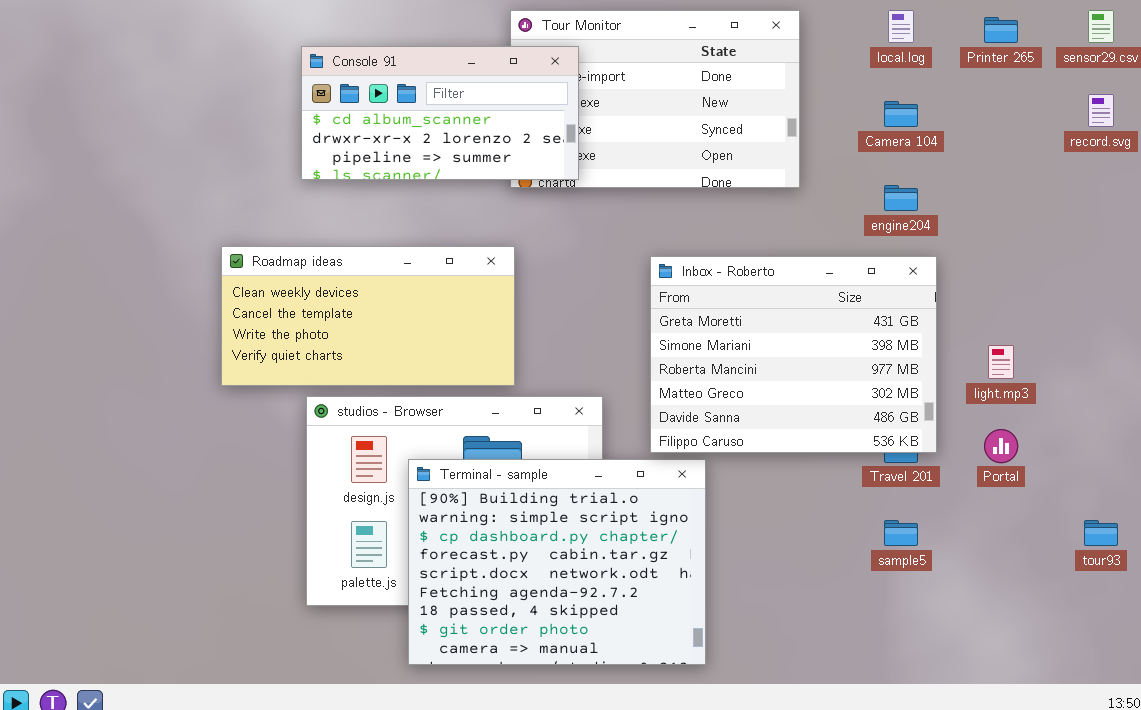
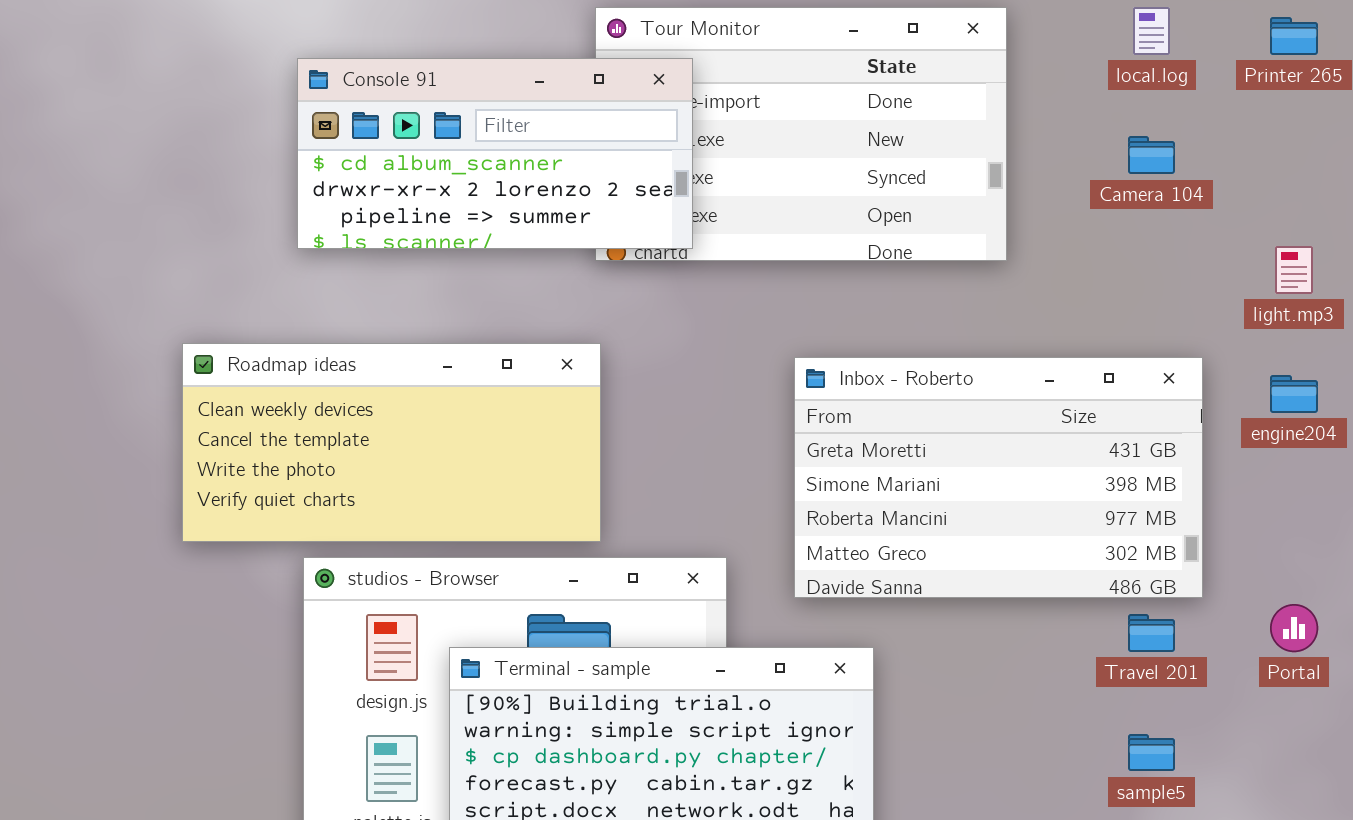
engine204: [884,185,918,211] -> [1270,375,1318,413], moved
Inbox - Roberto: [650,256,937,453] -> [794,357,1203,598], resized
light.mp3: [988,345,1014,379] -> [1275,246,1313,294], moved

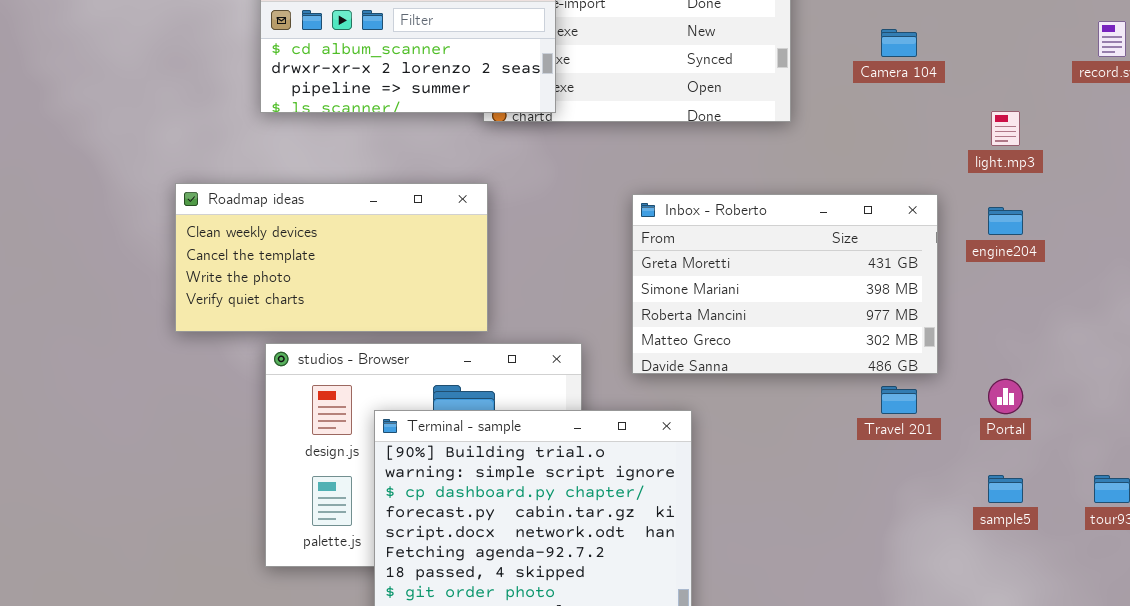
sample5: [1128,734,1175,771] -> [988,475,1023,503], moved

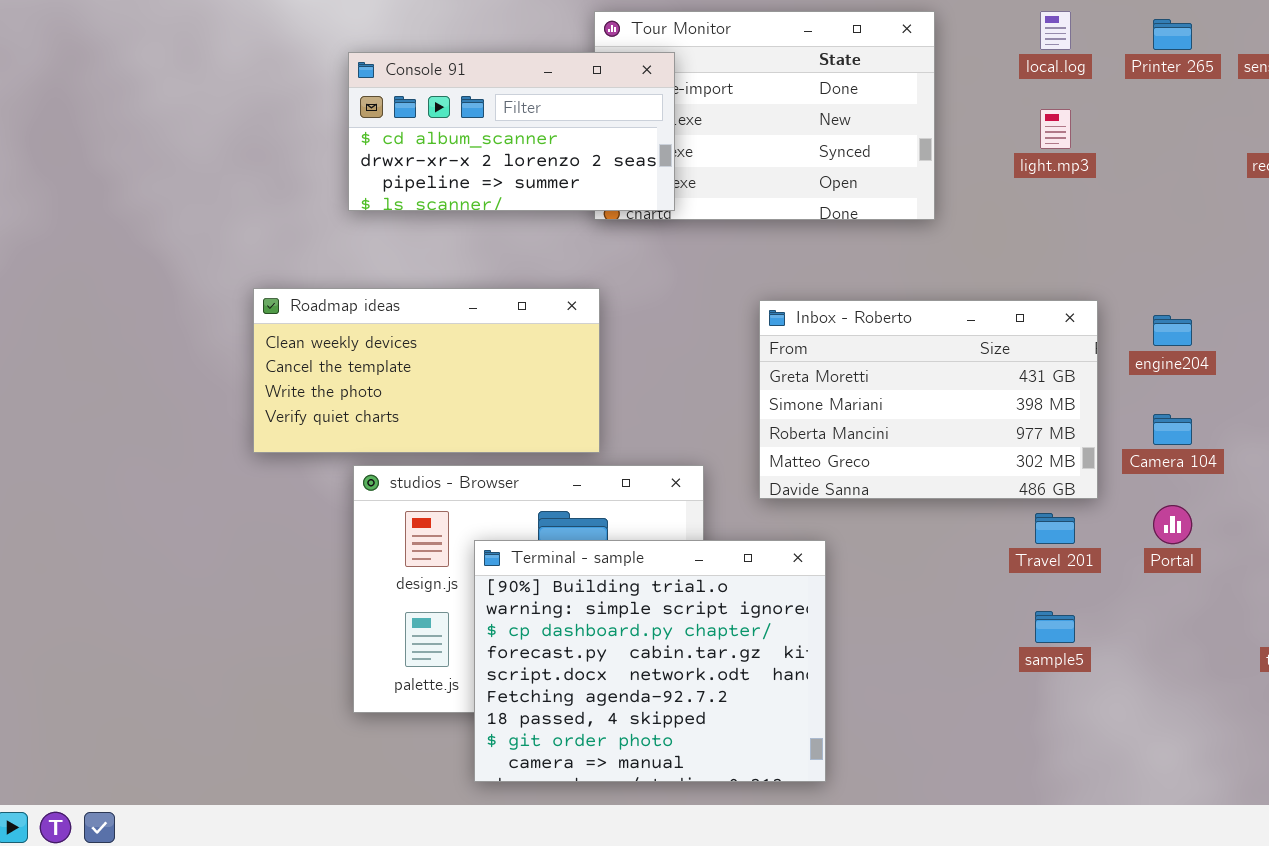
Camera 104: [881,29,917,57] -> [1153,414,1192,445], moved
light.mp3: [991,111,1020,146] -> [1040,109,1071,149], moved
sample5: [988,475,1023,503] -> [1035,611,1075,643], moved

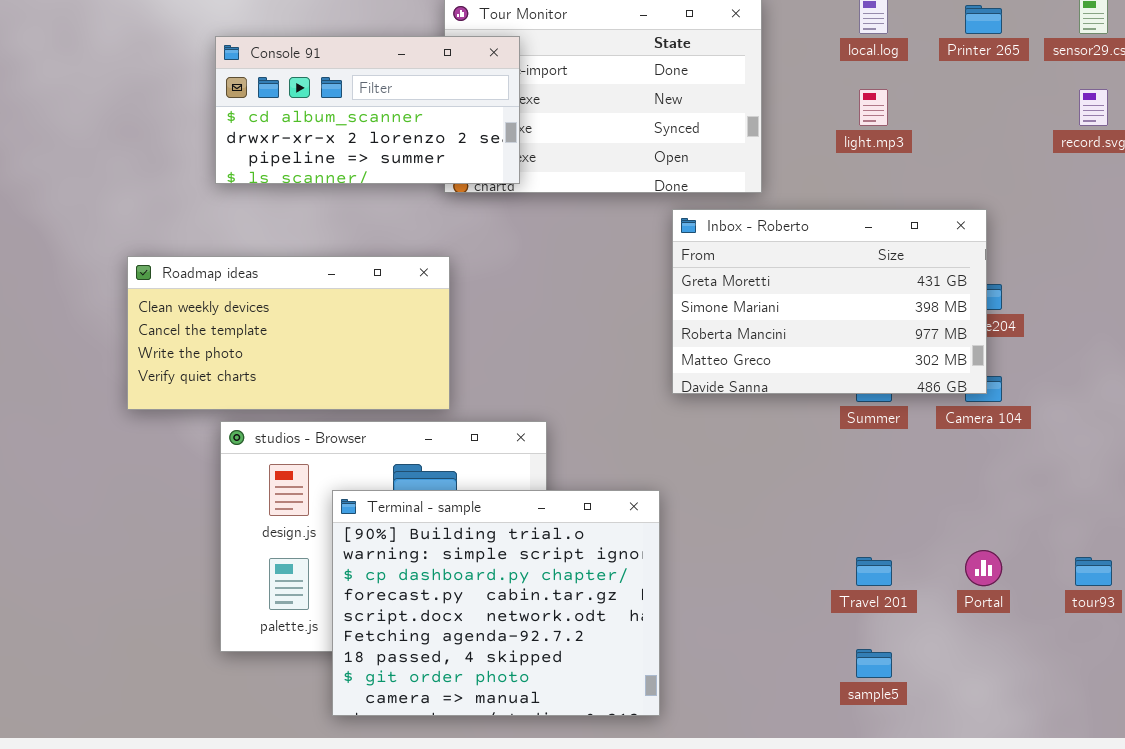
Inbox - Roberto: [759,300,1098,499] -> [672,209,987,394], moved
Portal: [1153,505,1192,544] -> [965,550,1002,586], moved
Travel 201: [1035,513,1075,544] -> [856,557,892,586], moved
sample5: [1035,611,1075,643] -> [856,649,892,678], moved

